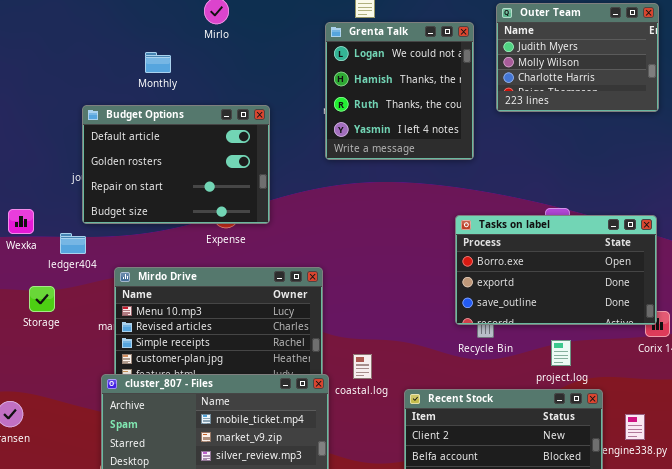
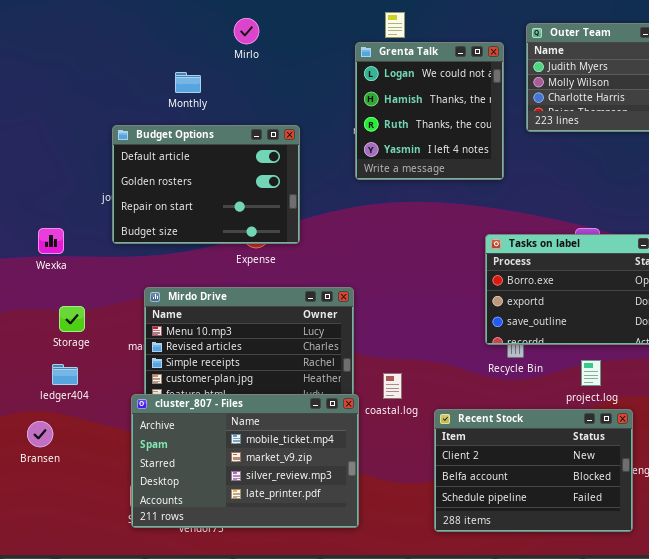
ledger404: [60,233,86,254] -> [52,364,78,385], moved

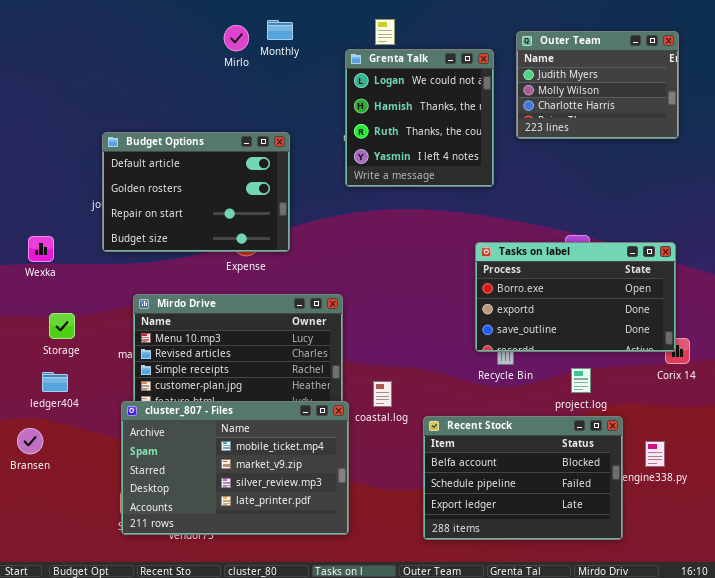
Monthly: [175,72,201,93] -> [267,20,293,40], moved
Recent Stock: [434,409,633,532] -> [423,416,623,540], scrolled down 1 row

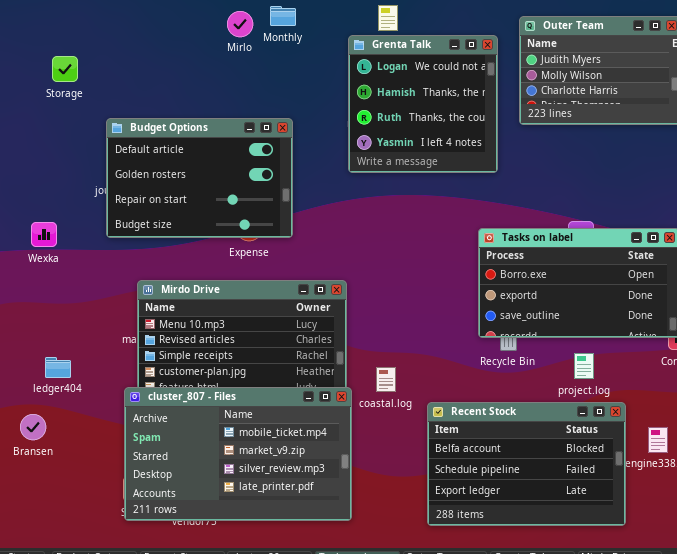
Storage: [49,313,75,339] -> [52,56,78,82], moved

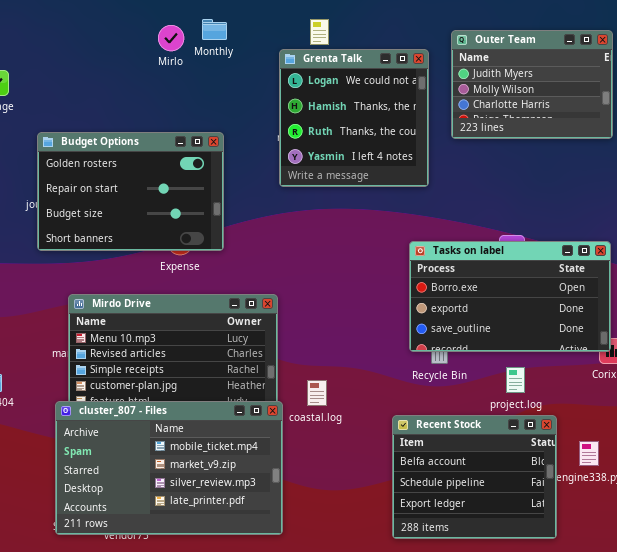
Budget Options: [106,118,293,238] -> [37,132,224,251], scrolled down 1 row
Recent Stock: [427,402,626,526] -> [392,415,557,539], resized

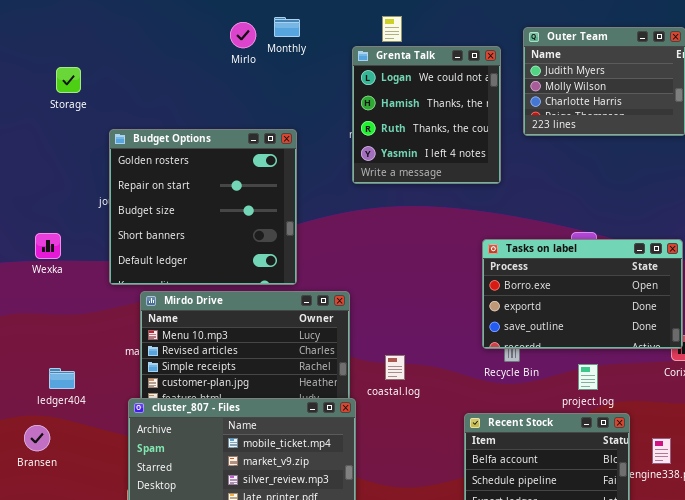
Budget Options: [37,132,224,251] -> [109,129,297,285], resized
coastal.log: [307,380,327,406] -> [385,355,405,380], moved

